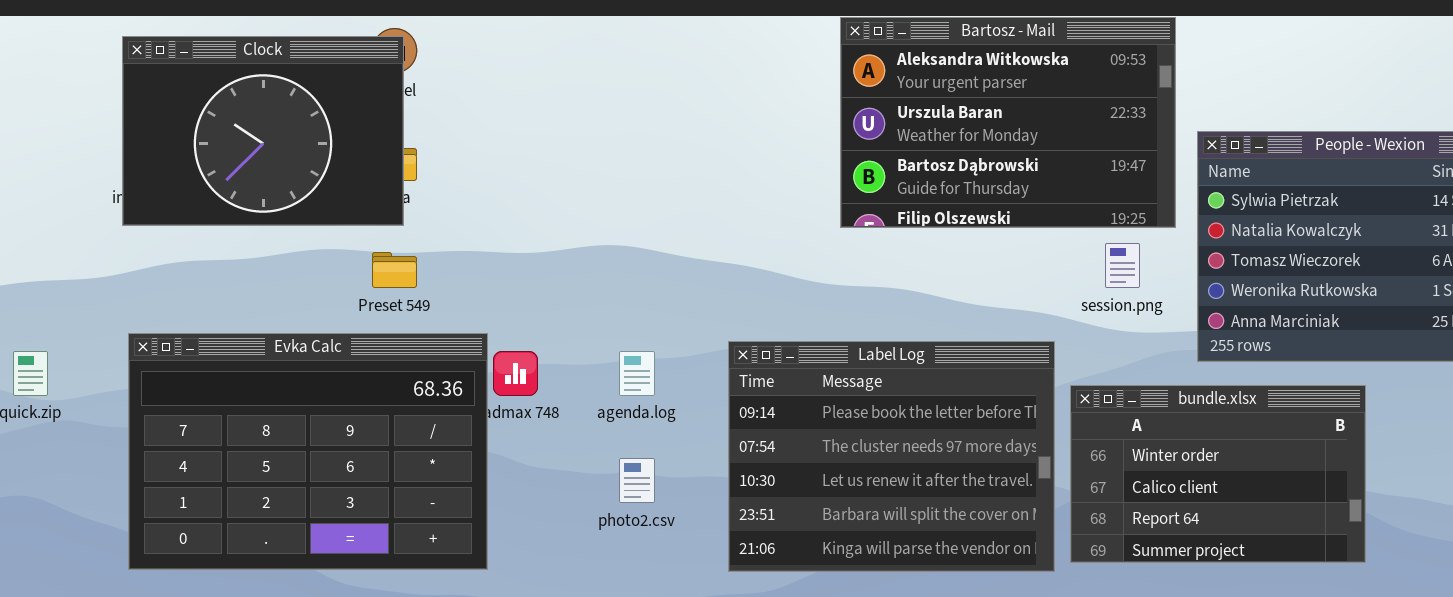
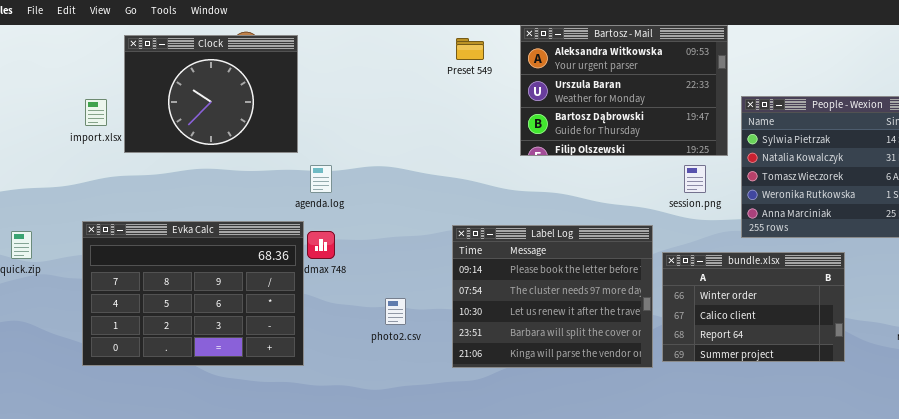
Clock: [122,36,404,226] -> [124,35,298,153], moved
Preset 549: [372,252,417,288] -> [456,38,484,60], moved
agenda.log: [619,351,655,396] -> [310,165,332,193], moved

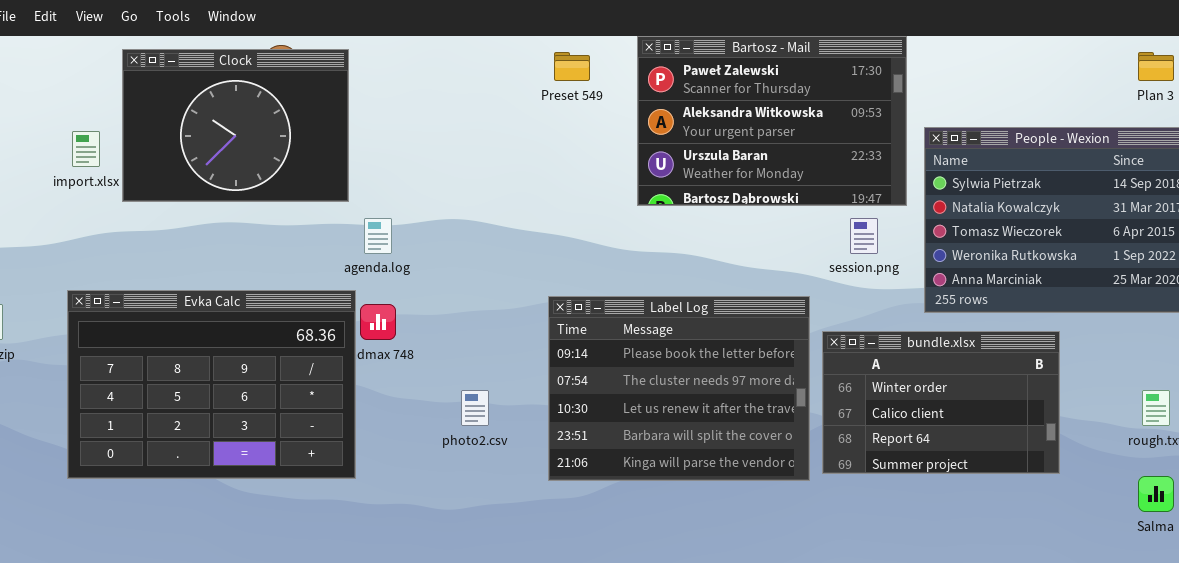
Bartosz - Mail: [520,25,728,156] -> [637,36,907,206], scrolled up 1 row

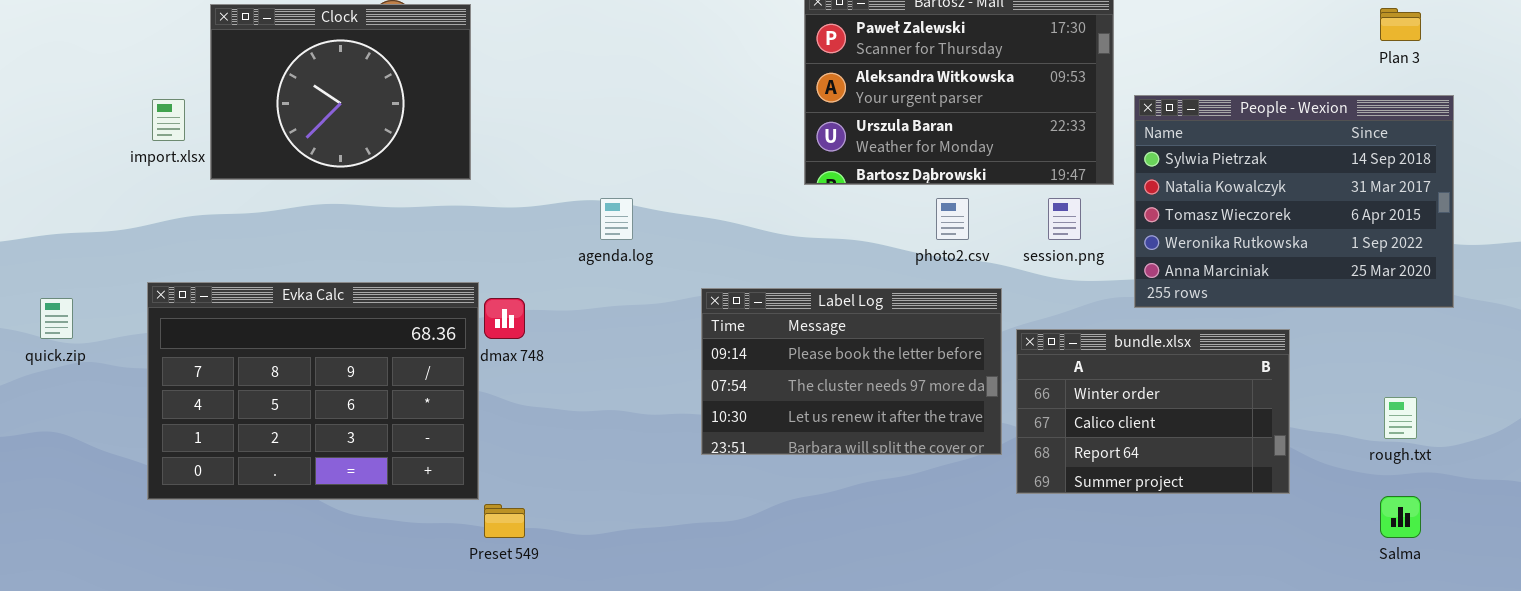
Preset 549: [554,52,590,81] -> [484,504,525,538], moved
agenda.log: [364,218,392,254] -> [600,198,633,240], moved
Label Log: [548,296,810,481] -> [701,288,1002,455], resized
photo2.csv: [461,390,489,426] -> [936,198,969,240], moved

